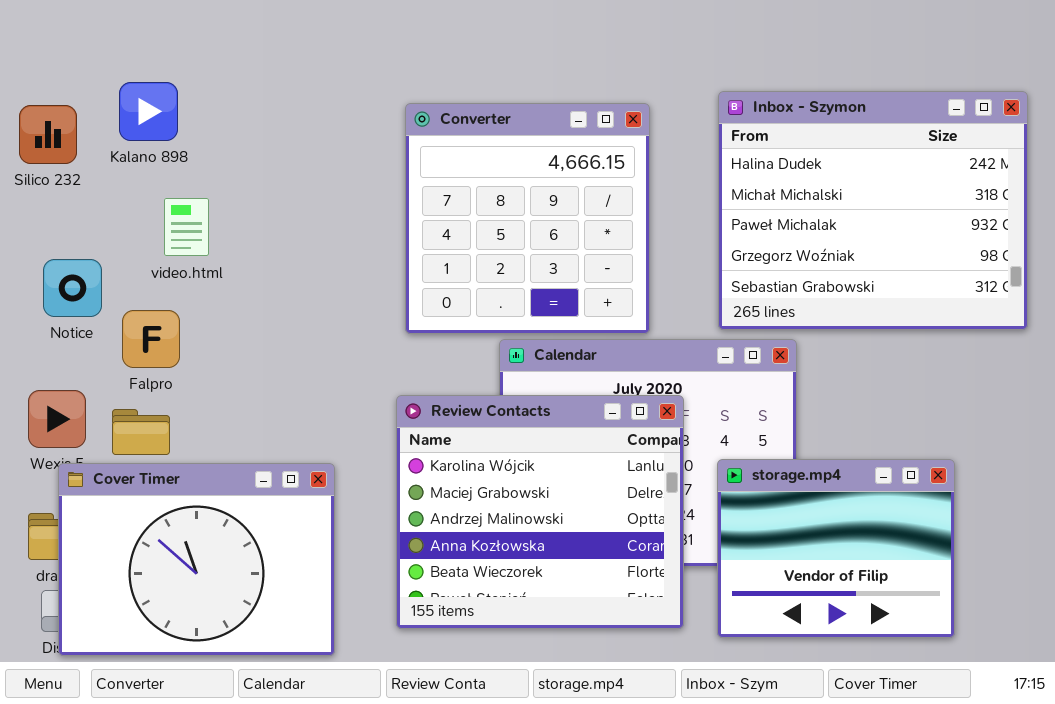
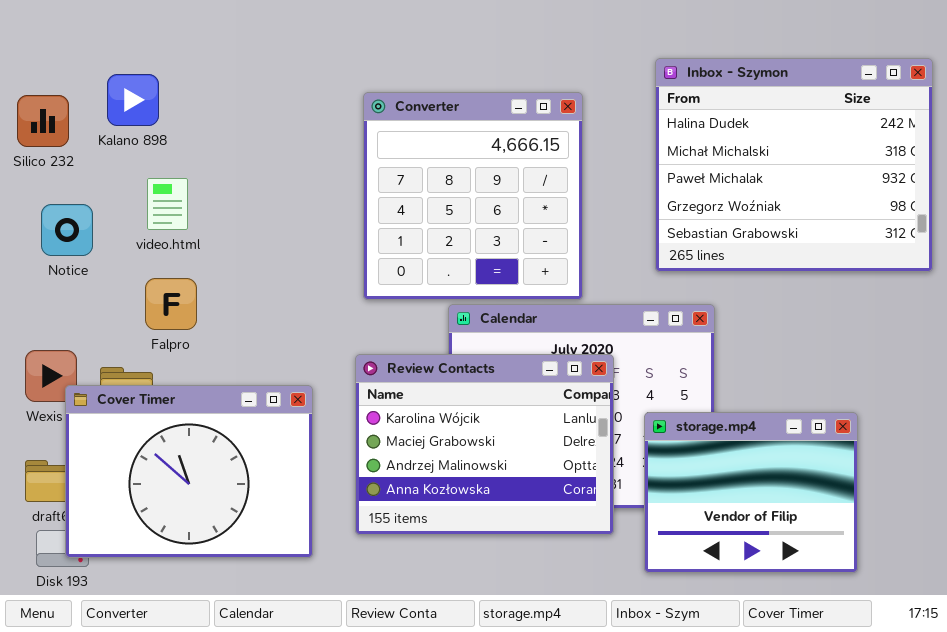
Inbox - Szymon: [718,91,1028,330] -> [655,58,933,272], moved
Notice: [43,259,102,317] -> [41,204,93,256], moved
Falpro: [122,310,180,368] -> [145,278,197,330], moved
Review Contacts: [396,395,684,629] -> [355,354,614,535], resized
Cover Timer: [58,463,335,656] -> [65,385,313,558], moved

